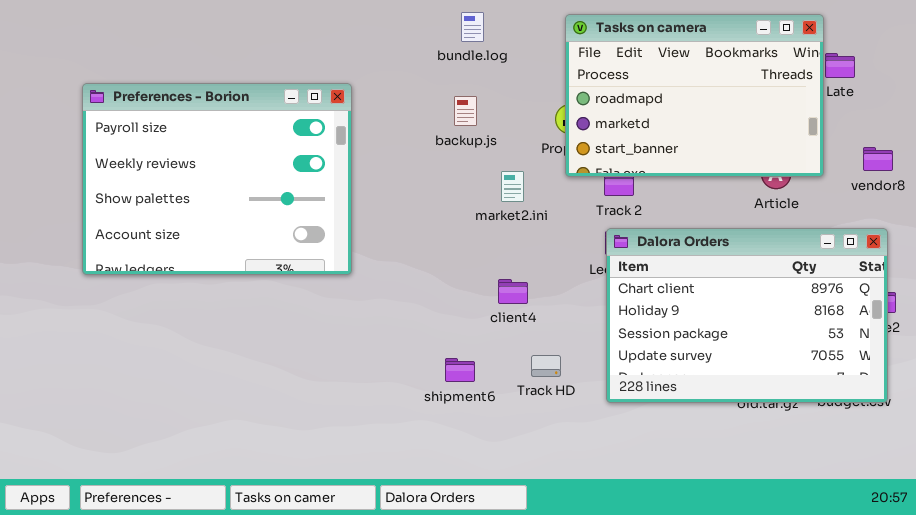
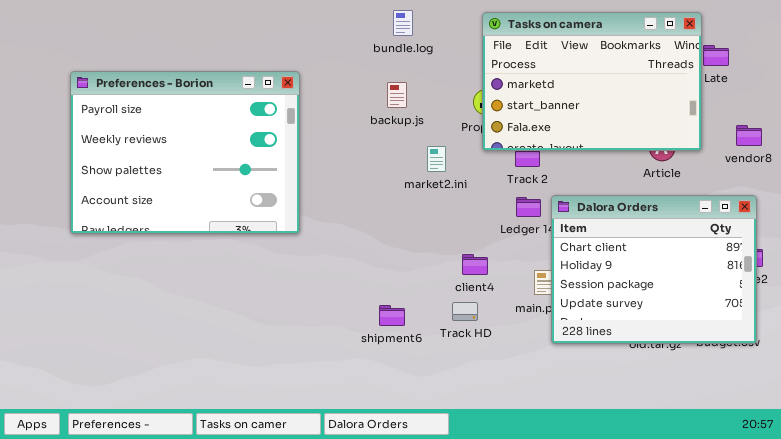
Tasks on camera: [565,14,824,177] -> [482,12,702,151], scrolled down 1 row
Dalora Orders: [606,228,888,403] -> [551,195,757,344], resized
client4: [498,279,528,304] -> [462,254,488,275], moved

